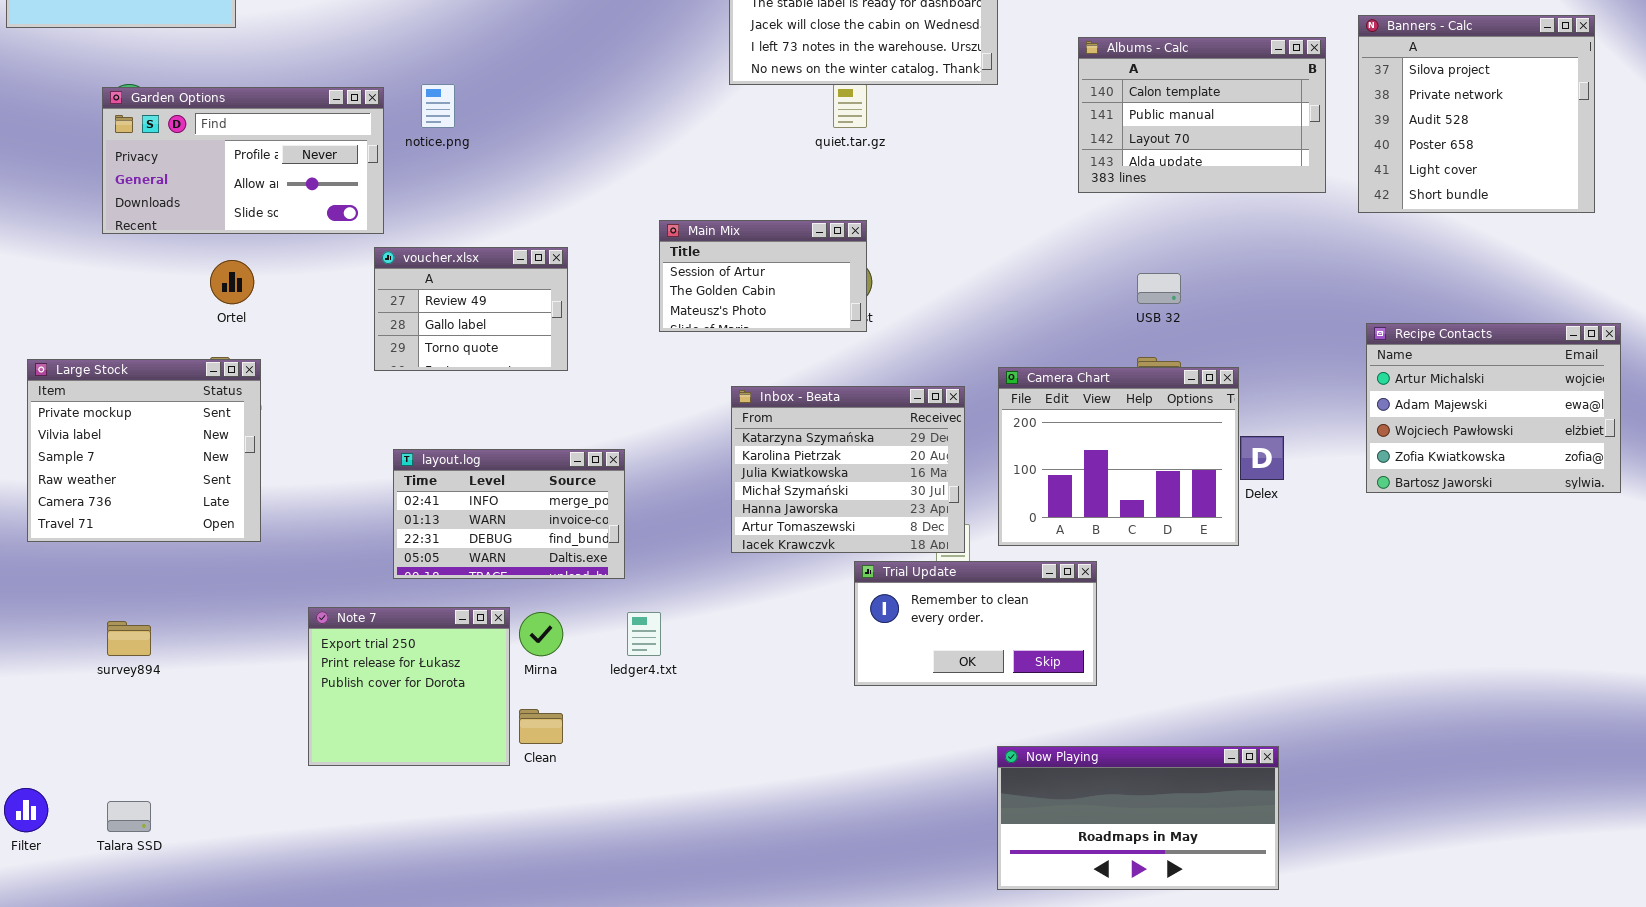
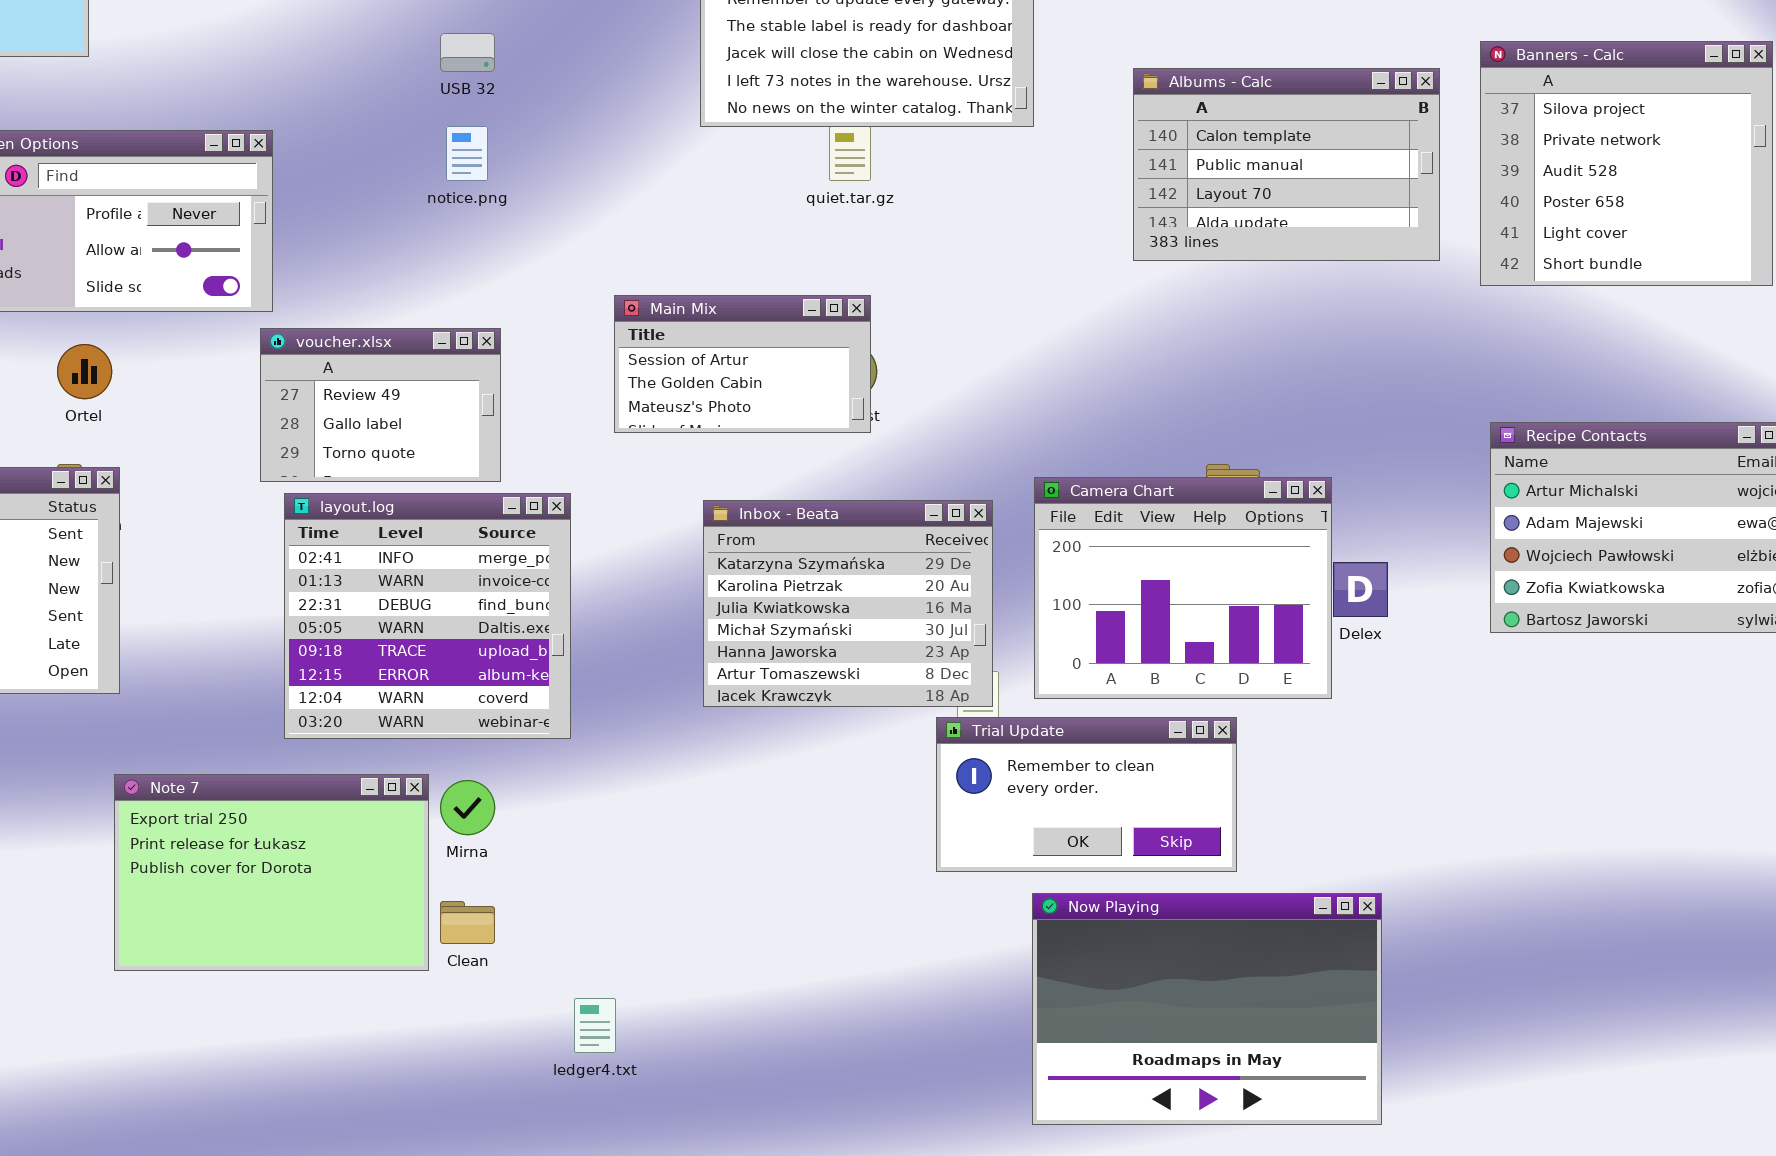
notice.png: [421,84,455,128] -> [446,126,488,181], moved
USB 32: [1137,273,1181,304] -> [440,33,495,72], moved
layout.log: [393,449,625,579] -> [284,493,571,739], resized
Trial Update: [854,561,1097,686] -> [936,717,1237,872], moved
Note 7: [308,607,510,766] -> [114,774,429,971], resized
ledger4.txt: [627,612,661,656] -> [574,998,616,1053], moved
Now Playing: [997,746,1279,890] -> [1032,893,1382,1125], resized

